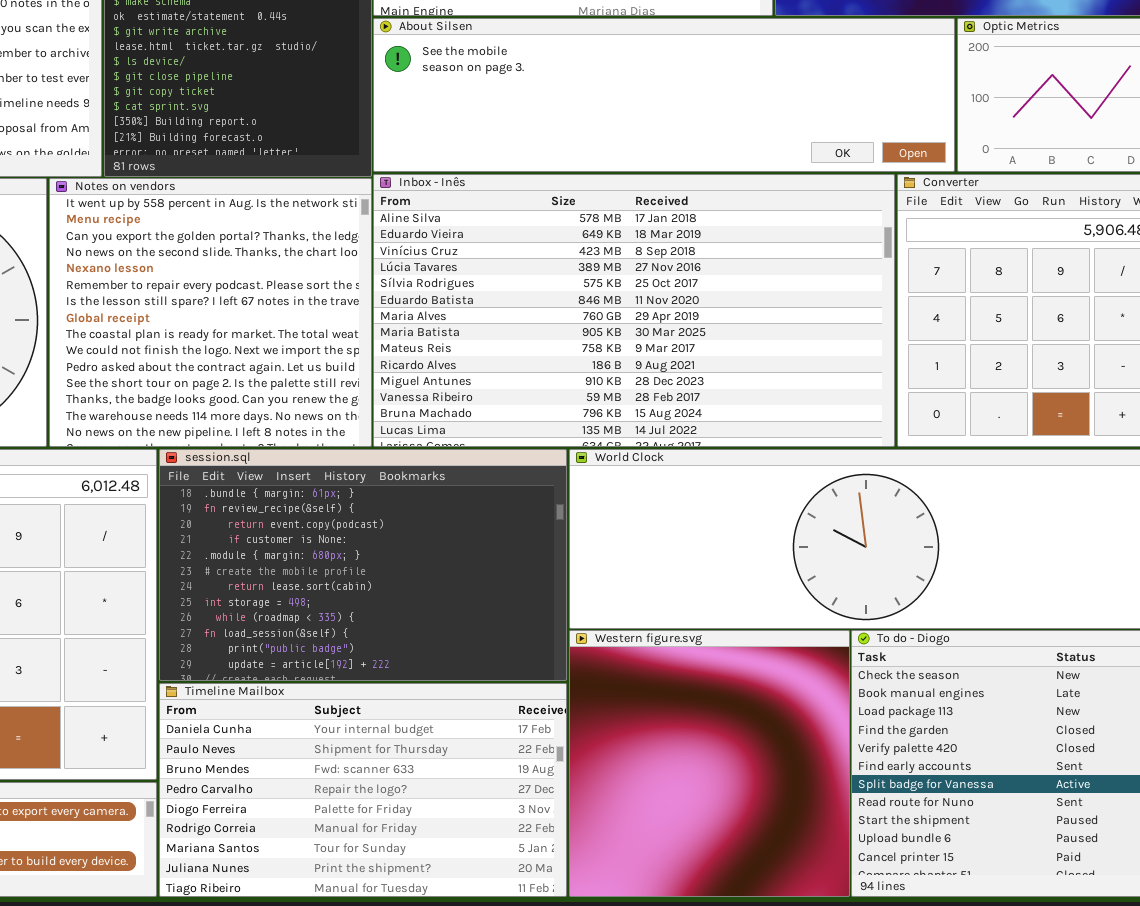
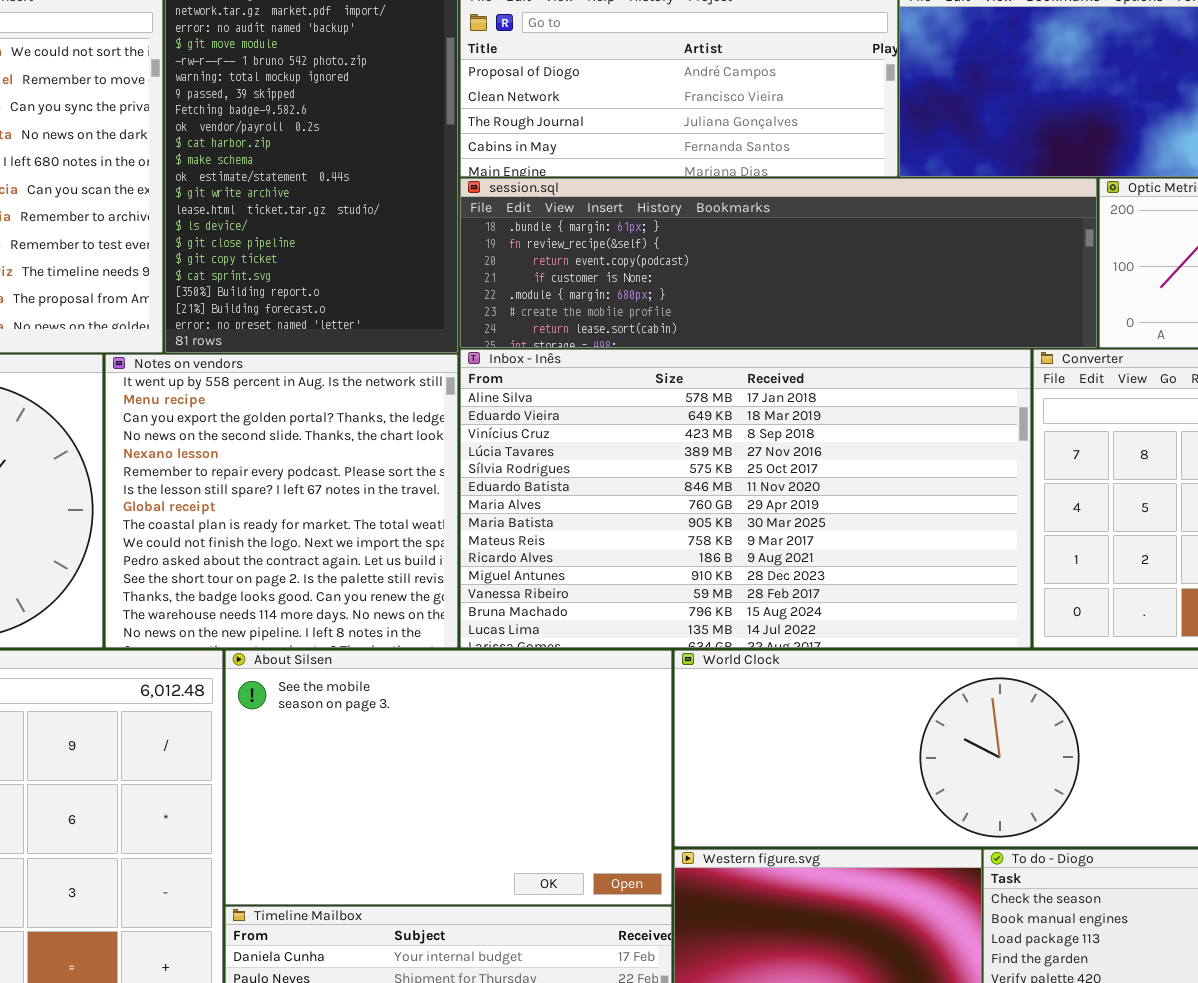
About Silsen: [373,18,955,172] -> [225,650,672,905], moved, resized
session.sql: [159,449,567,681] -> [460,178,1097,348], moved, resized

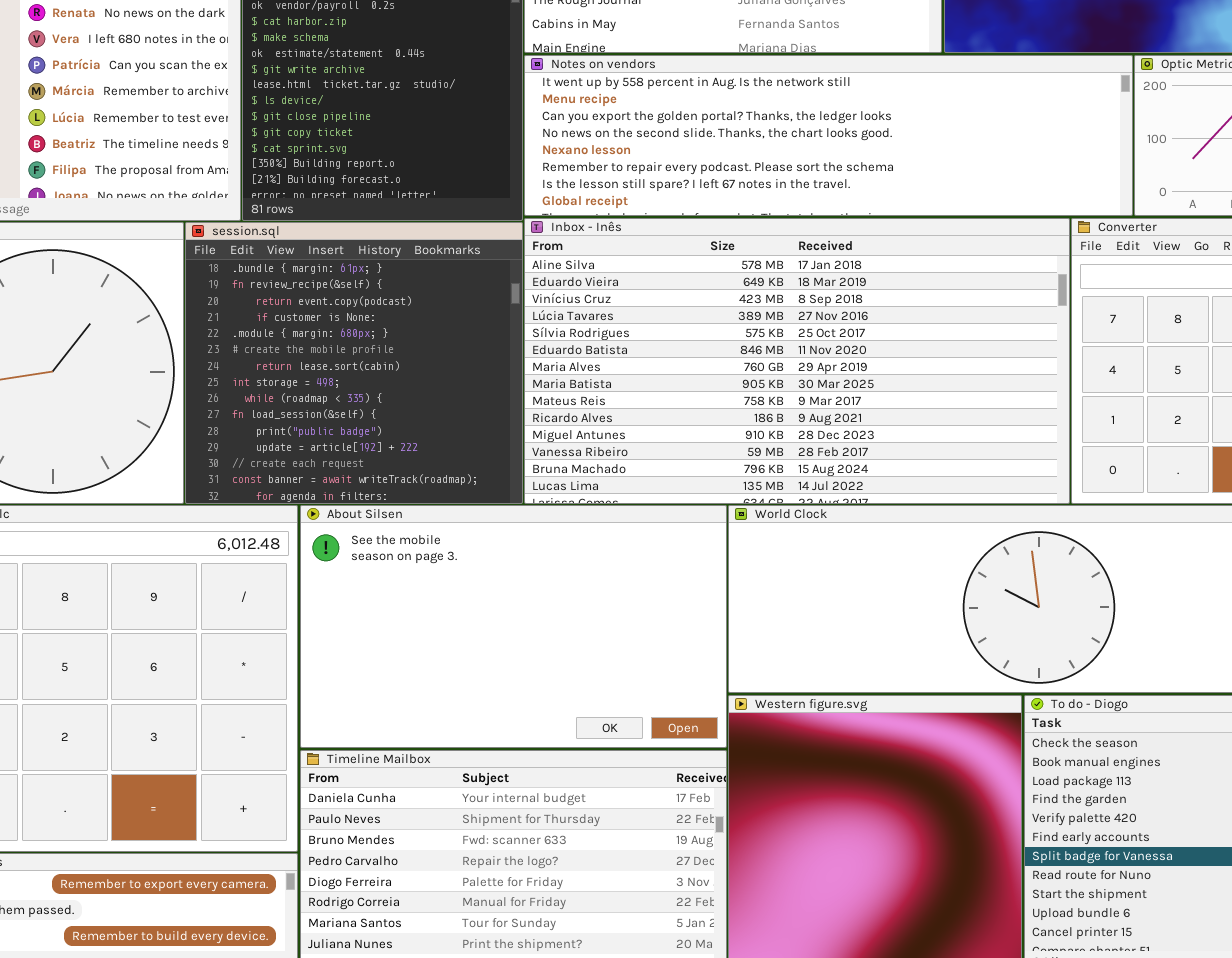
session.sql: [460,178,1097,348] -> [185,222,523,504], moved, resized
Notes on vendors: [105,354,458,648] -> [524,55,1133,216], moved, resized

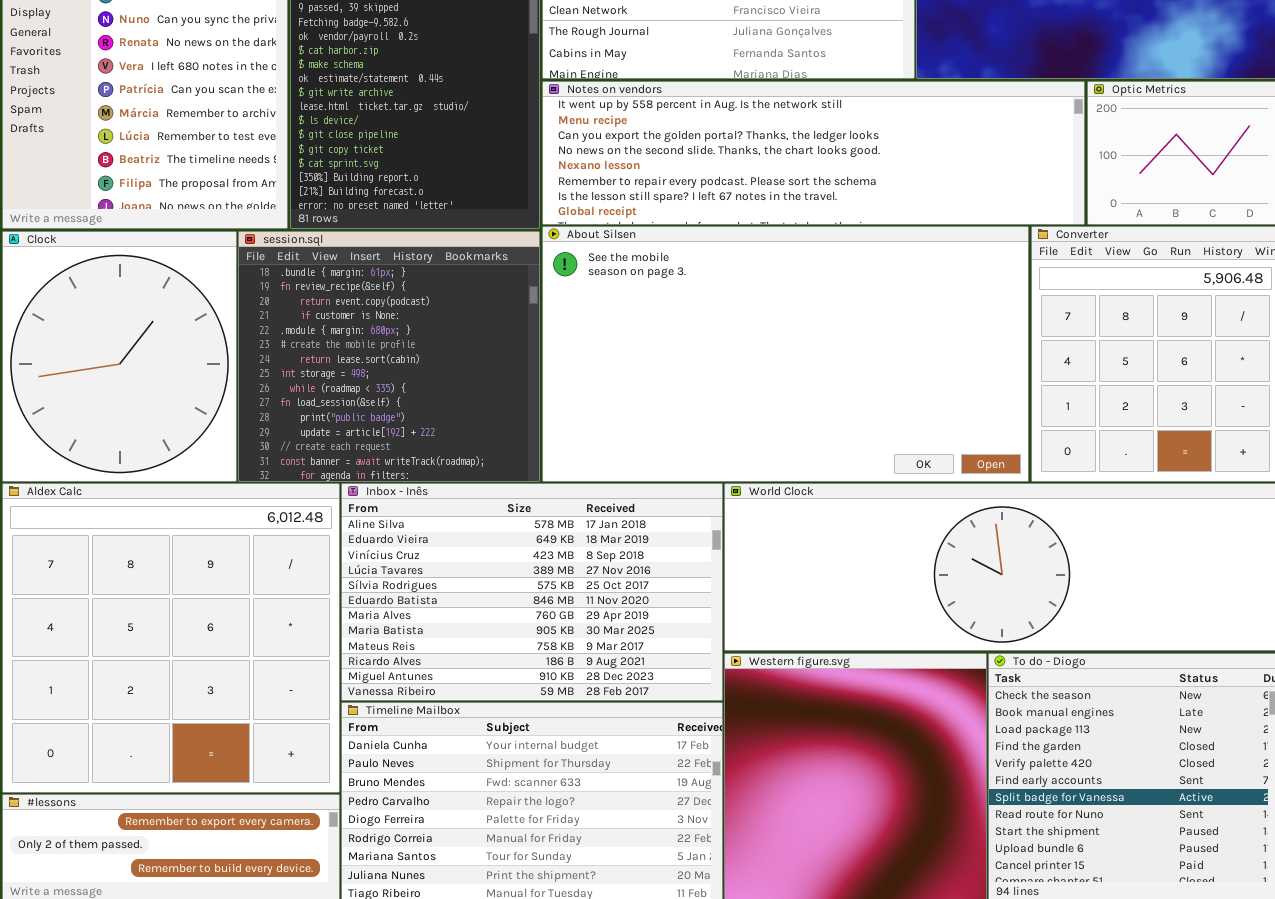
Inbox - Inês: [524,218,1070,504] -> [341,483,723,701], moved, resized
About Silsen: [300,505,727,748] -> [542,226,1029,482], moved, resized

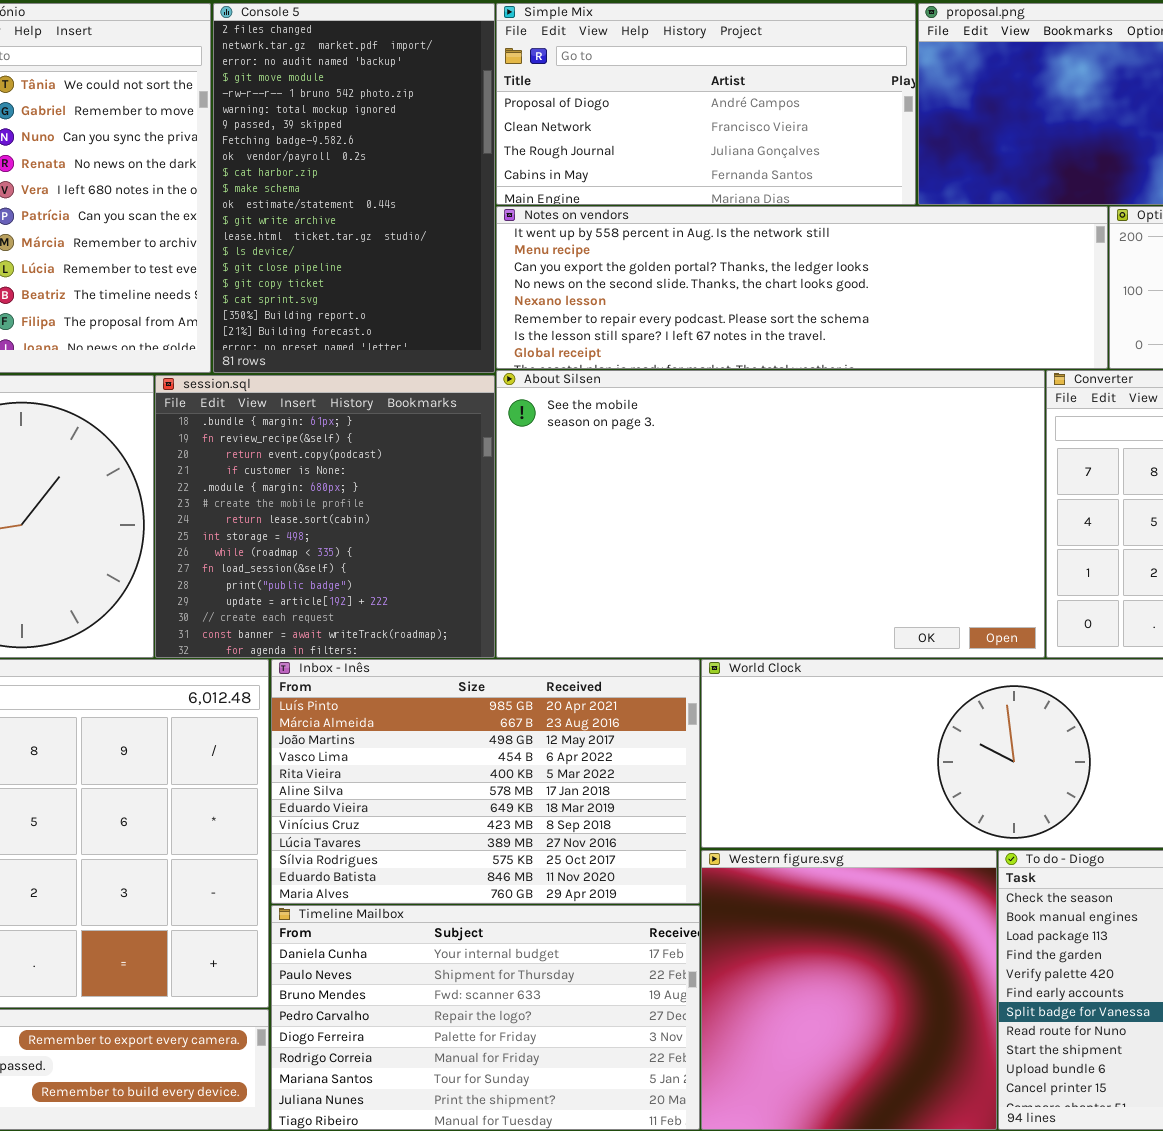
Inbox - Inês: [341,483,723,701] -> [271,659,700,904], scrolled up 5 rows

